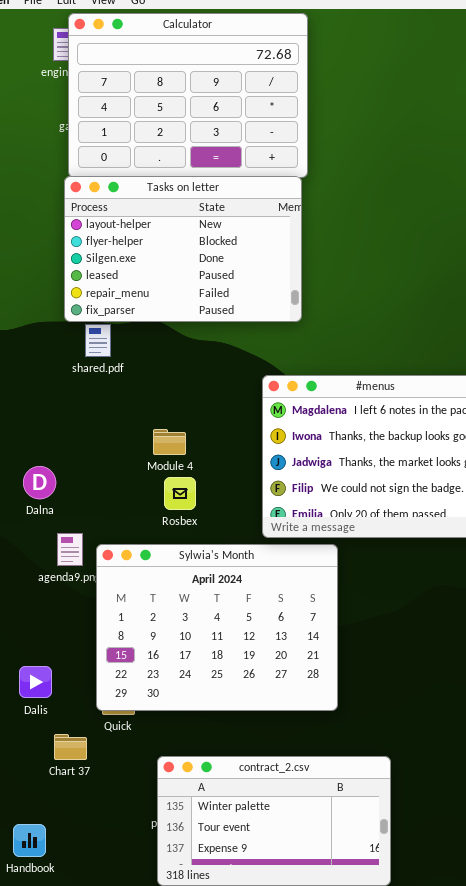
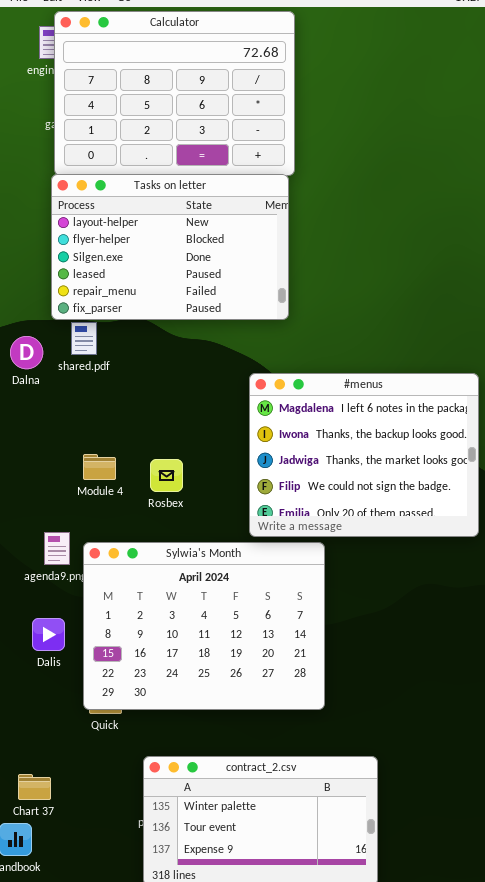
Module 4: [153,429,186,455] -> [83,454,116,480], moved
Dalna: [23,466,56,499] -> [10,336,43,369], moved
Rosbex: [164,477,196,510] -> [150,459,183,492], moved
Dalis: [19,666,52,698] -> [32,618,65,651], moved
Chart 37: [54,734,87,760] -> [18,774,51,800], moved

